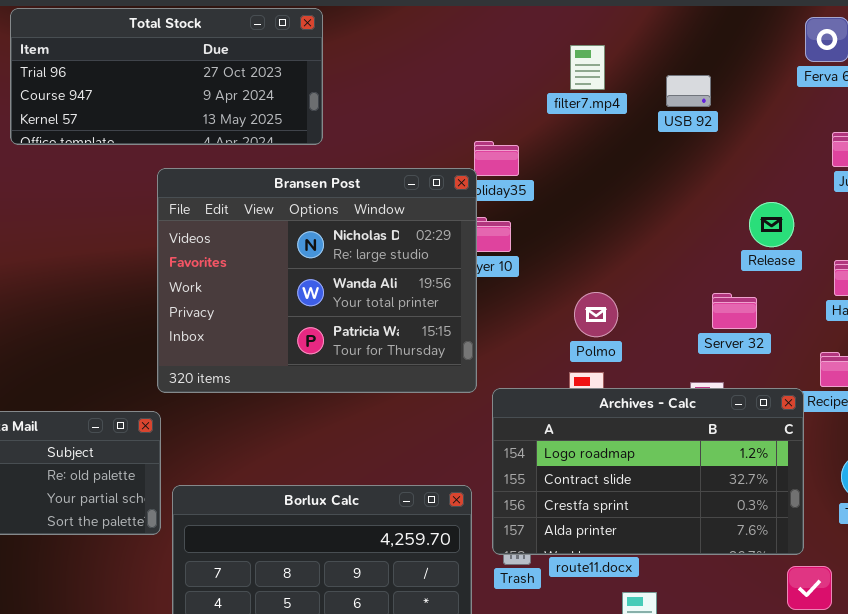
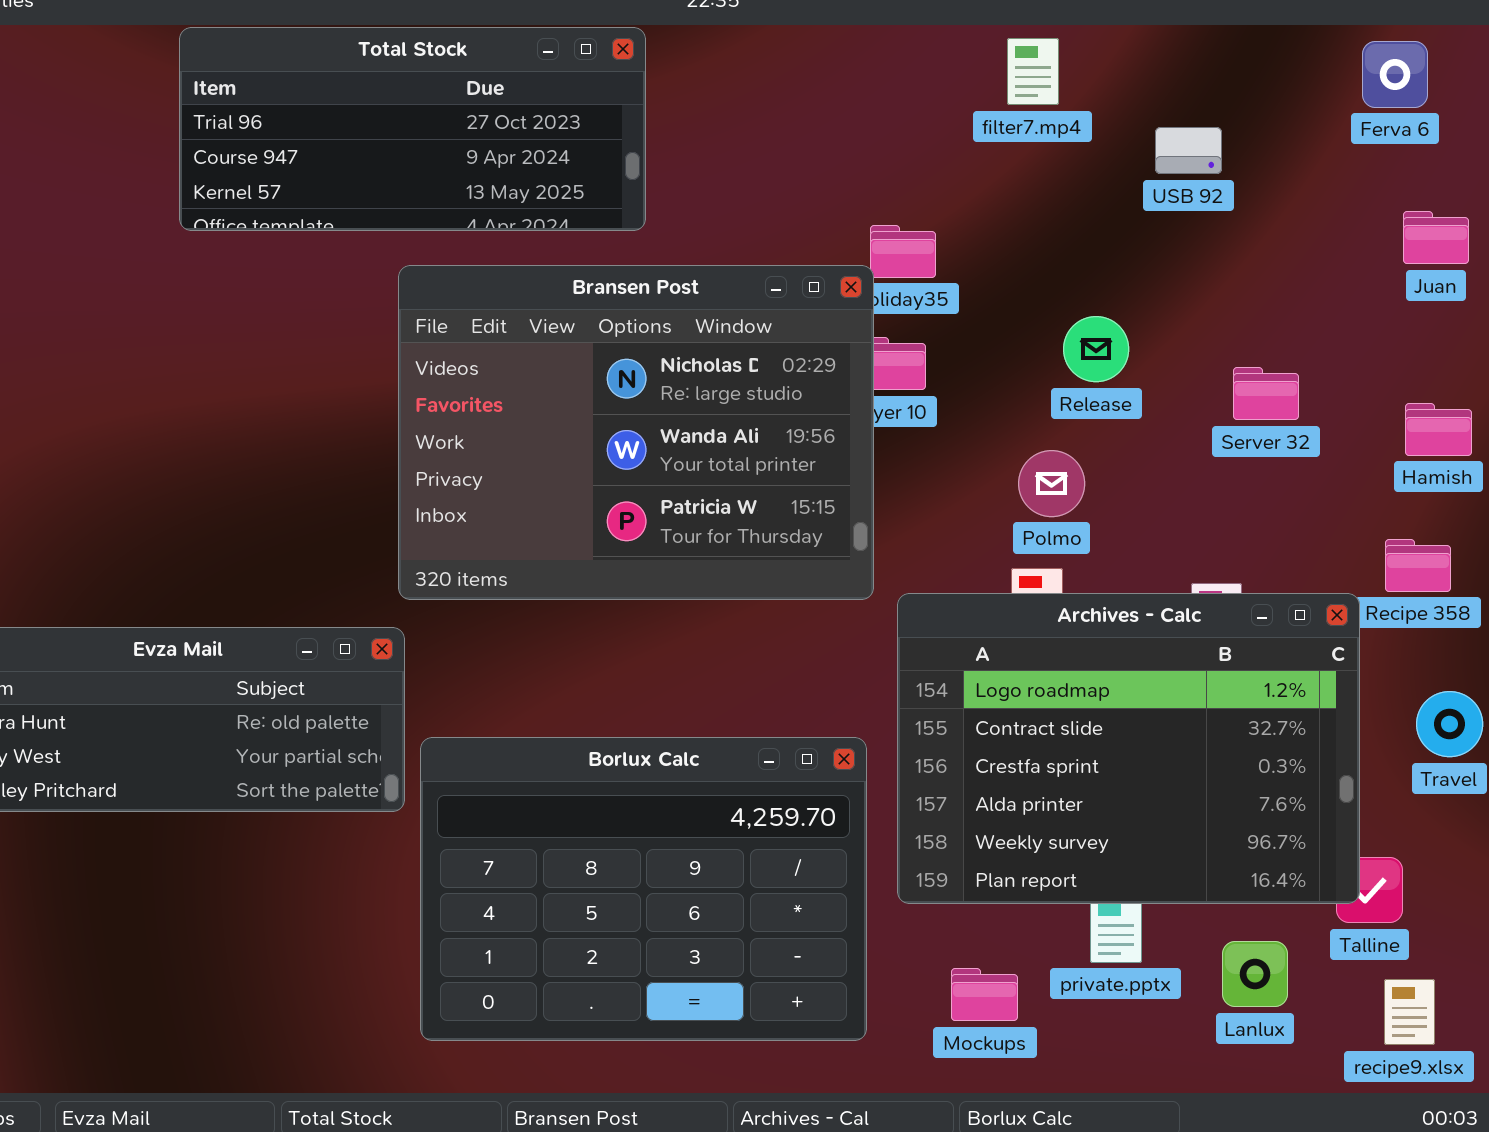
filter7.mp4: [570,45,605,90] -> [1007,38,1059,105], moved
Release: [749,202,794,247] -> [1063,316,1129,382], moved
Server 32: [712,293,757,329] -> [1233,367,1299,420], moved
Archives - Calc: [492,388,804,555] -> [897,593,1360,904], resized

